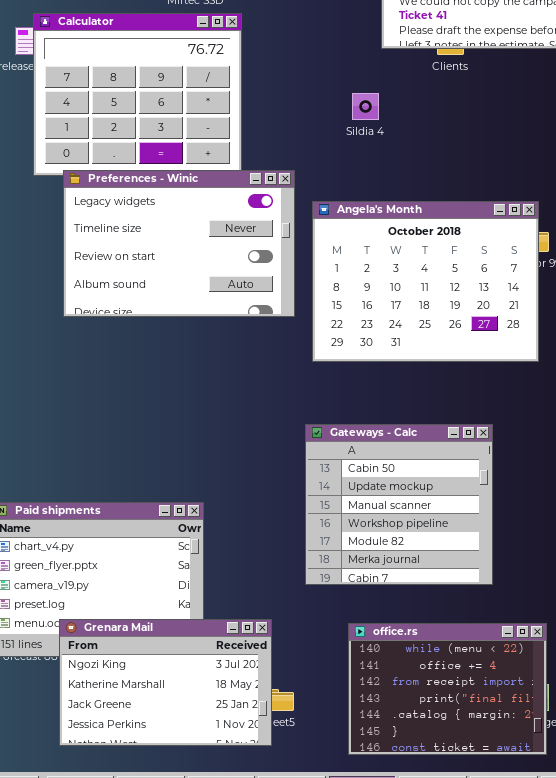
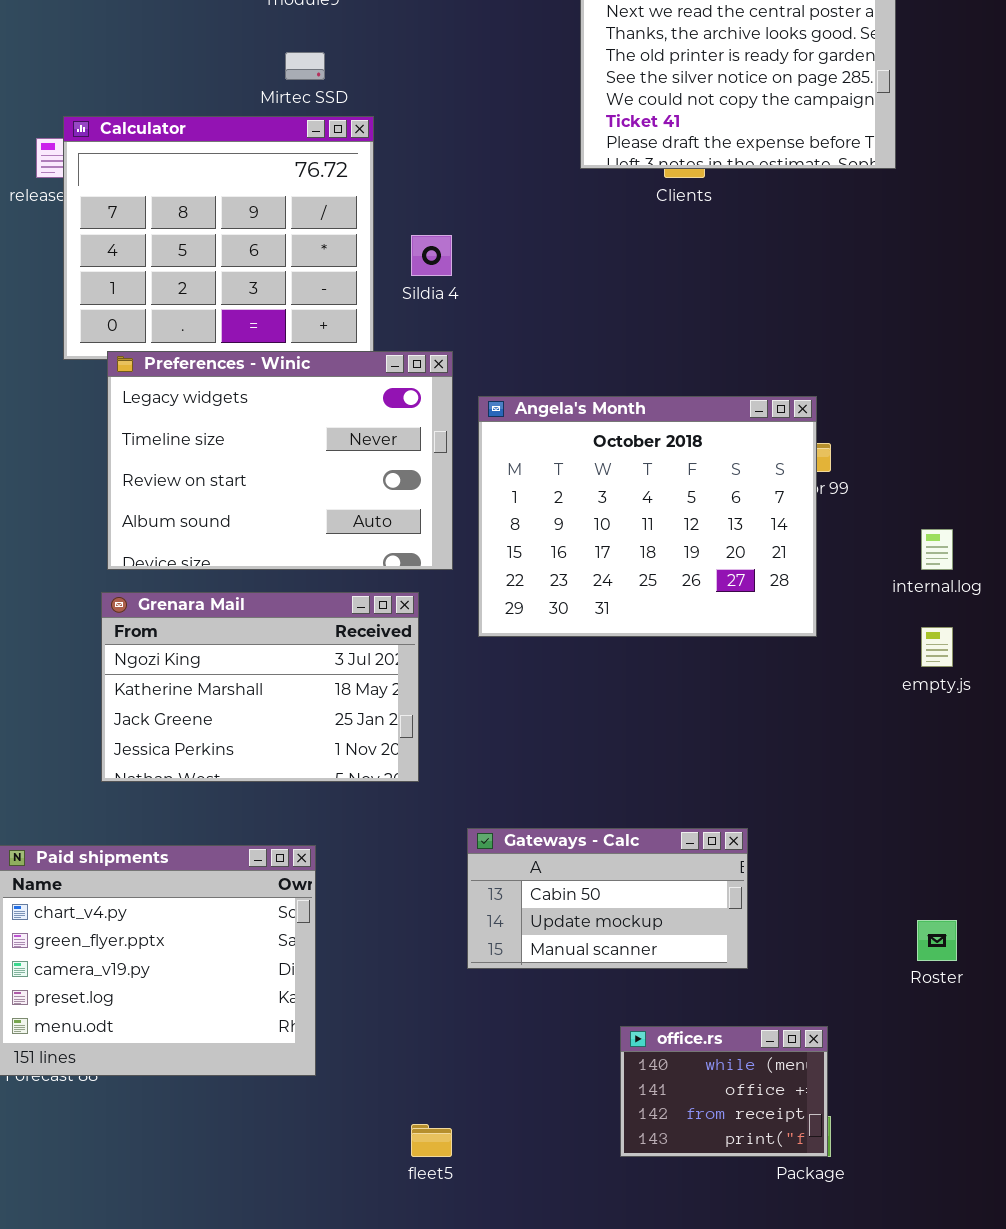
Sildia 4: [352,93,379,120] -> [411,235,452,276], moved
Gateways - Calc: [305,424,493,585] -> [467,828,748,969], resized
Grenara Mail: [59,619,272,746] -> [101,592,419,782], moved
office.rs: [348,623,547,755] -> [620,1026,828,1157], resized

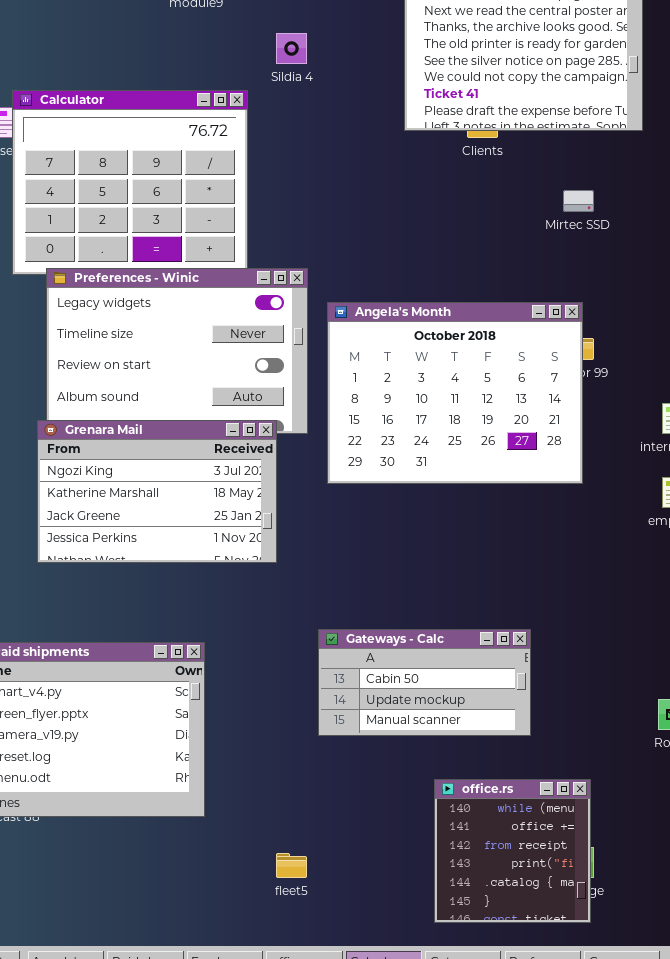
Mirtec SSD: [285,52,325,80] -> [563,190,594,212], moved
Sildia 4: [411,235,452,276] -> [276,33,307,64], moved
Grenara Mail: [101,592,419,782] -> [37,420,277,563], moved
office.rs: [620,1026,828,1157] -> [434,779,591,923], resized

